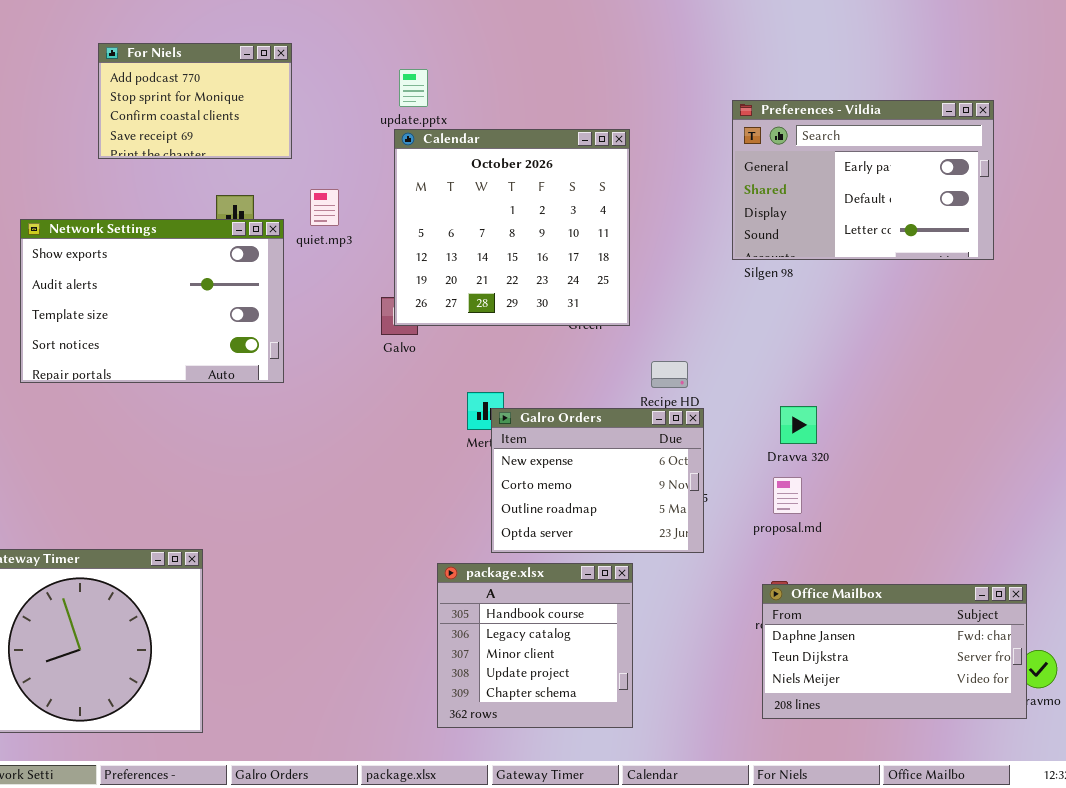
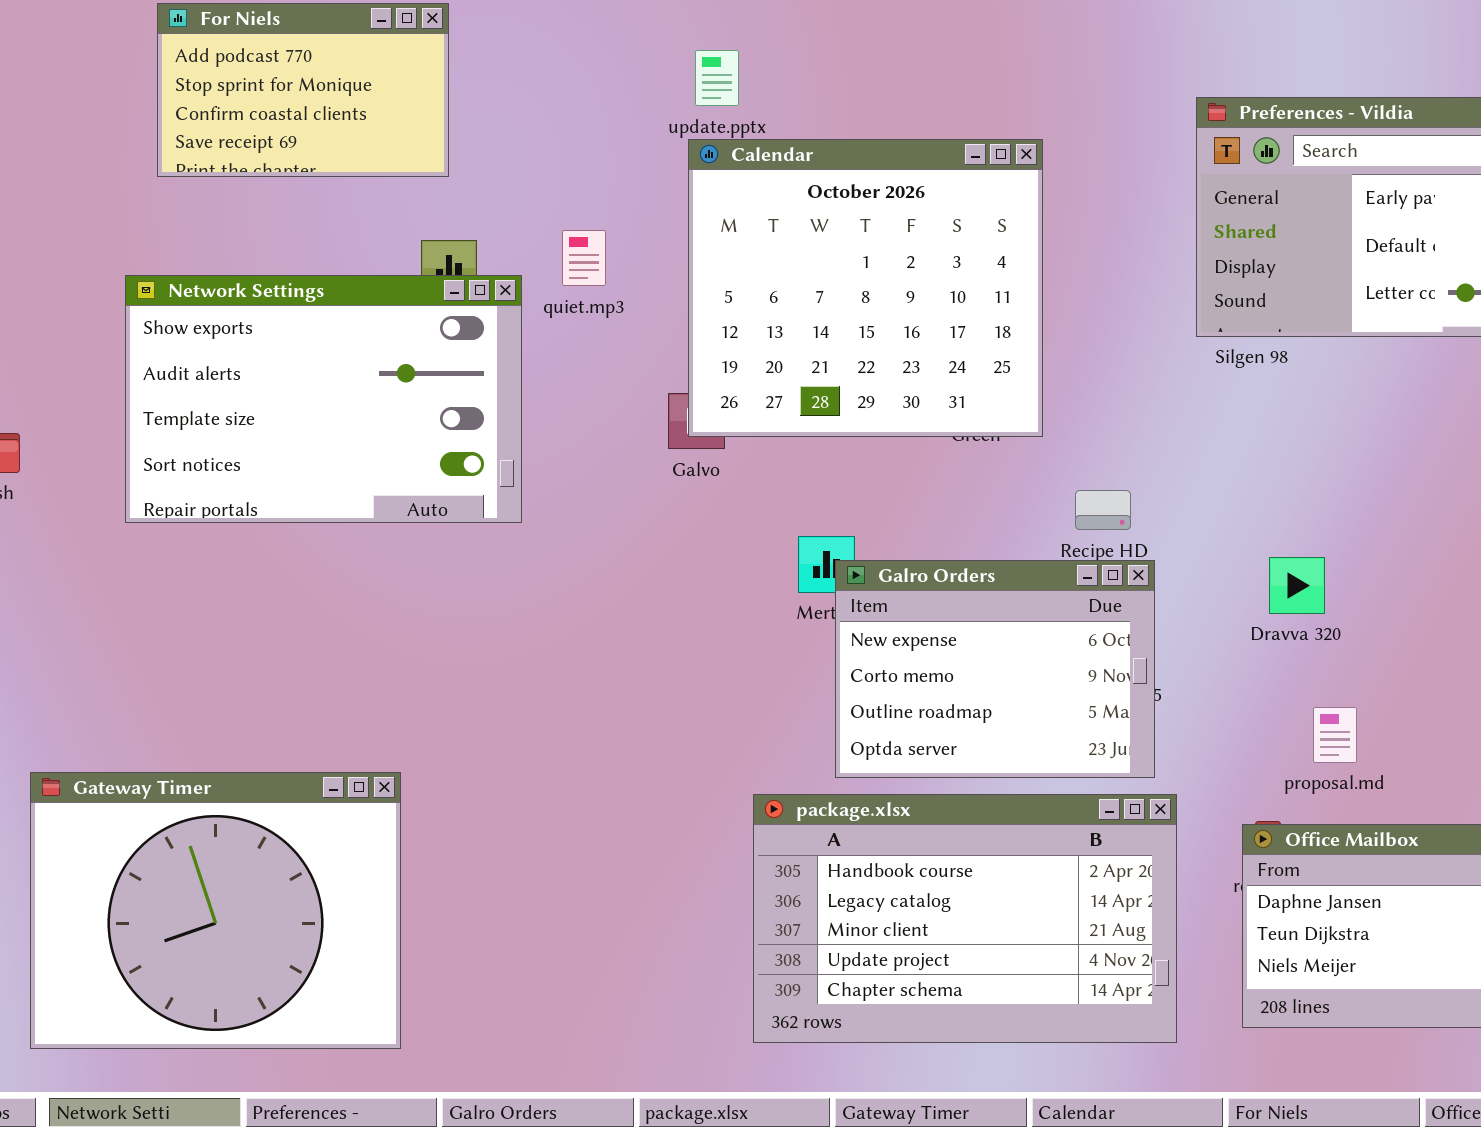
For Niels: [98,43,292,159] -> [157,3,449,177], moved
proposal.md: [773,477,802,514] -> [1313,707,1357,763], moved
package.xlsx: [437,563,633,728] -> [753,794,1177,1043], resized

